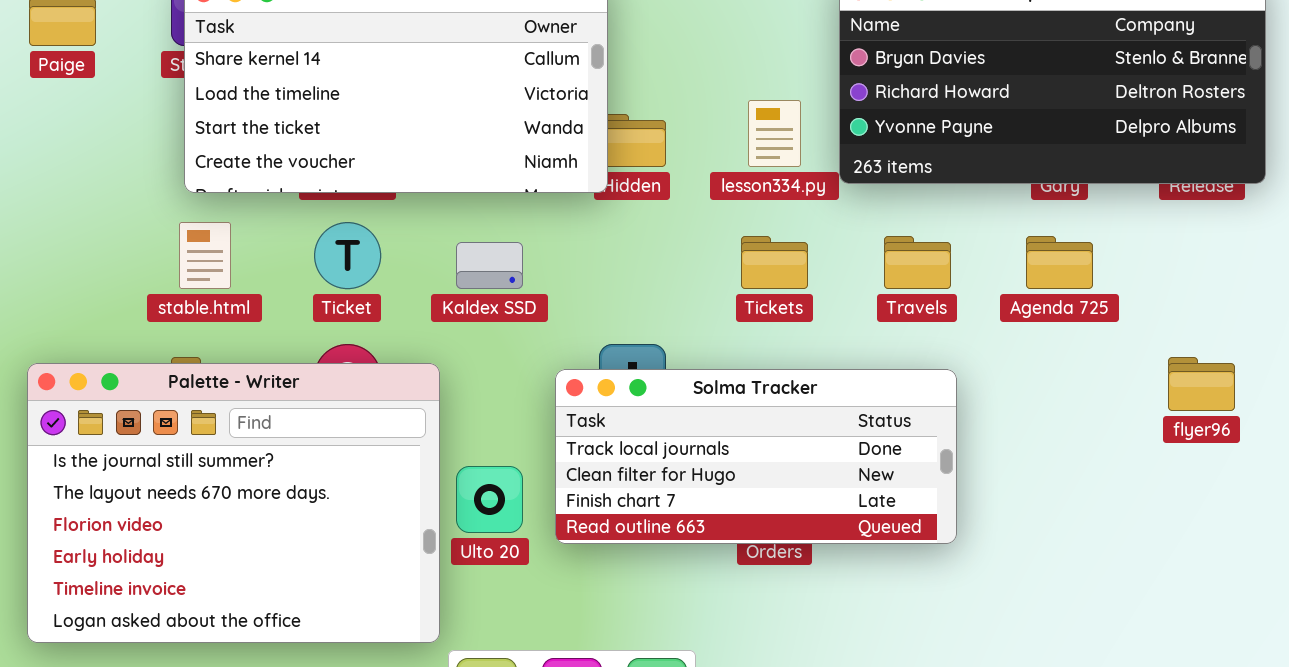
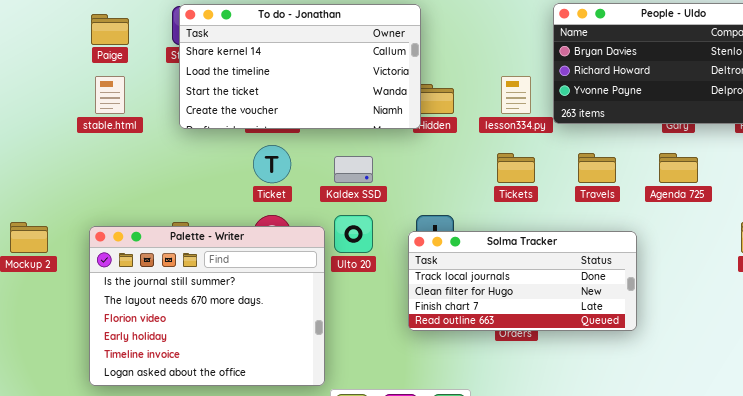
stable.html: [179,222,231,289] -> [95,76,125,114], moved
Solma Tracker: [555,369,957,544] -> [408,231,637,331], moved
Ulto 20: [456,466,523,533] -> [334,215,373,253], moved

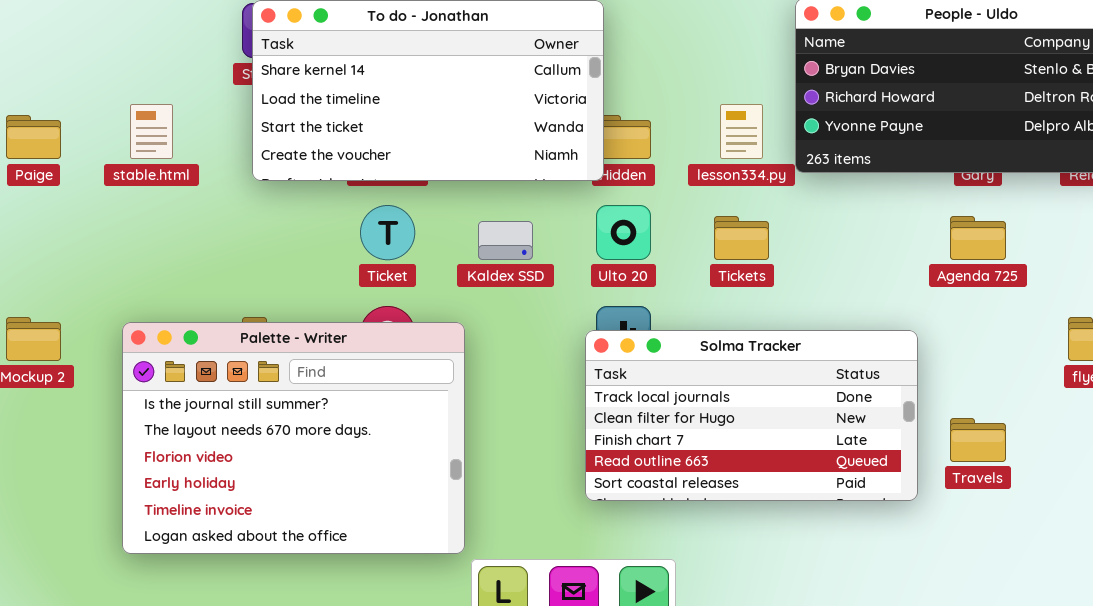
Paige: [91,14,129,45] -> [6,115,61,159], moved
Travels: [578,153,616,183] -> [950,418,1006,462], moved
Ulto 20: [334,215,373,253] -> [596,205,651,260], moved
Solma Tracker: [408,231,637,331] -> [585,330,918,501], resized

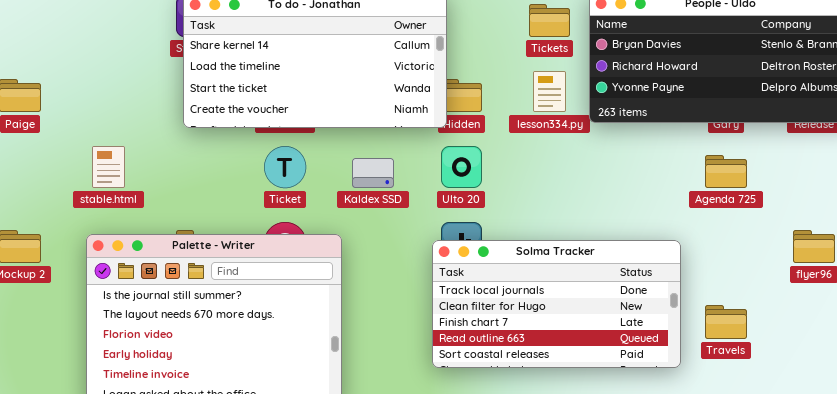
stable.html: [130,104,173,159] -> [92,146,125,188], moved
Tickets: [714,216,769,260] -> [529,4,570,37], moved

